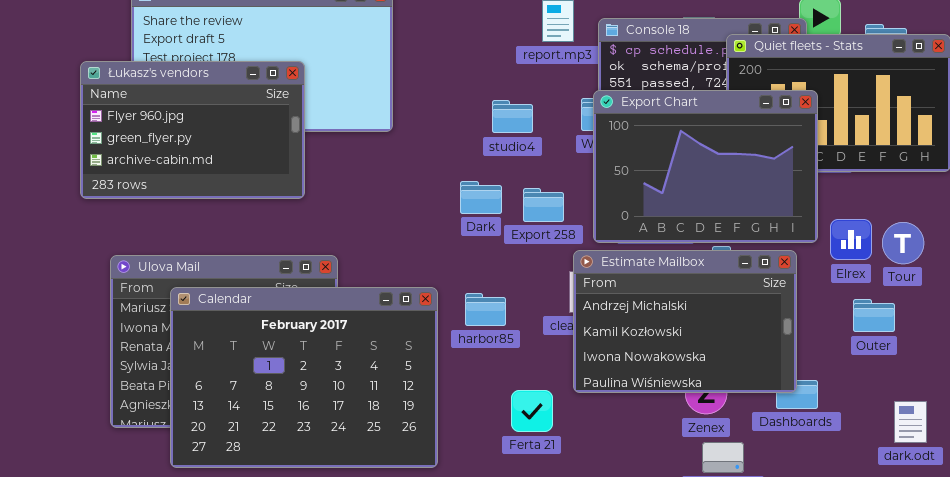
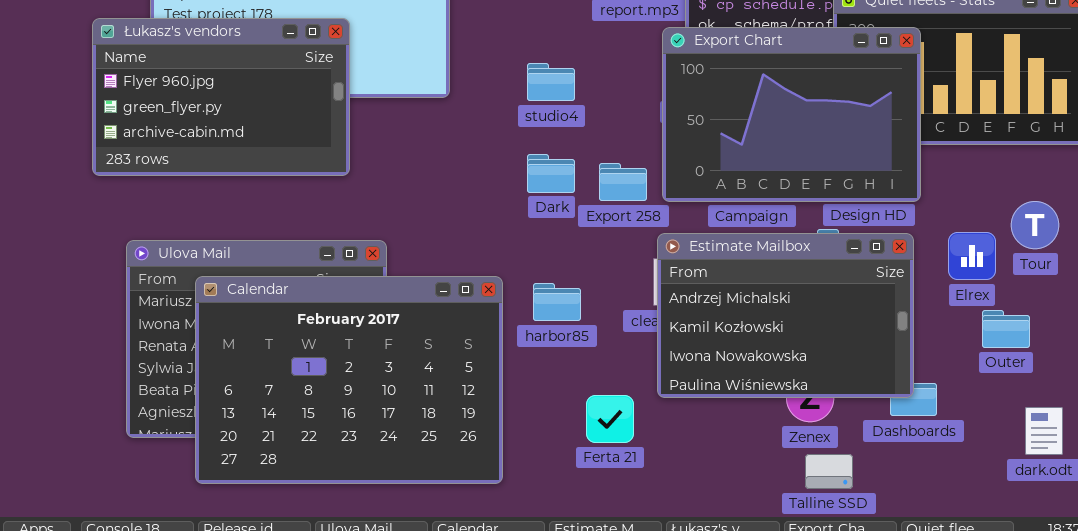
Export Chart: [593,90,818,243] -> [662,27,921,202], moved
studio4: [492,100,533,133] -> [527,63,575,101], moved
Elrex: [830,219,872,260] -> [948,232,996,280], moved
Outer: [853,299,895,332] -> [982,310,1030,348], moved

